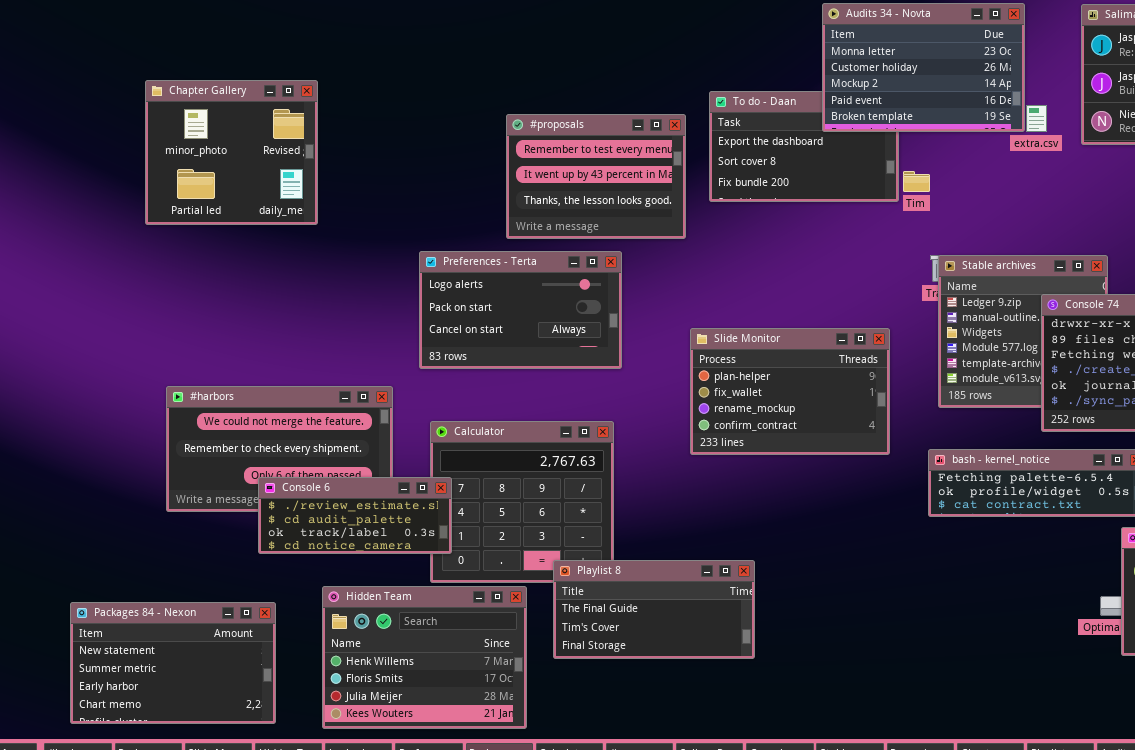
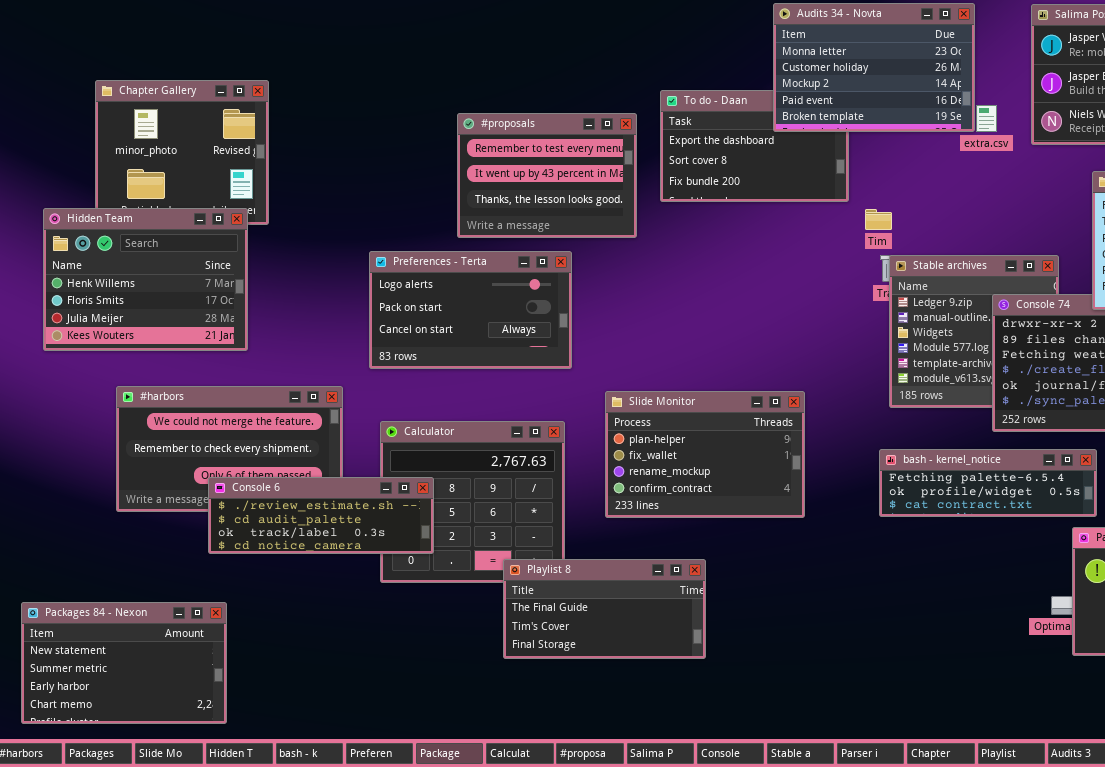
Tim: [903,171,930,192] -> [865,209,892,230], moved
Slide Monitor: [690,328,890,455] -> [605,391,805,518], moved
Console 6: [258,477,452,554] -> [208,477,434,554], resized
Hidden Team: [322,586,527,729] -> [43,208,248,351], moved

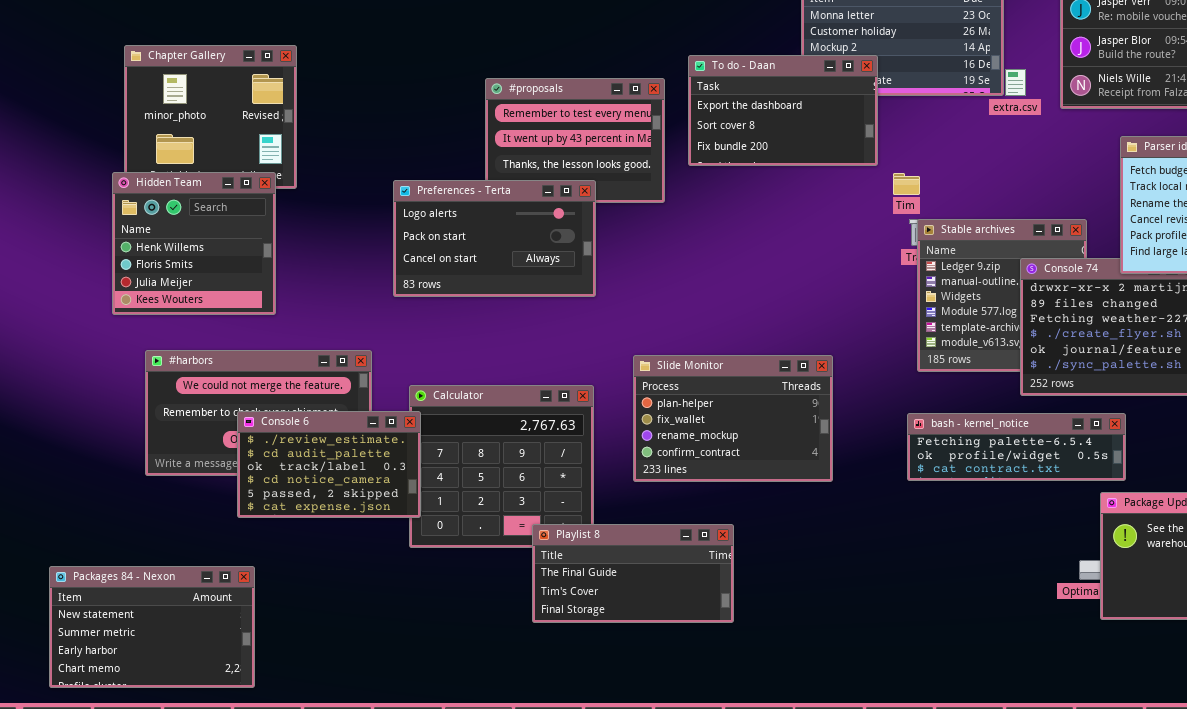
To do - Daan: [660,90,849,202] -> [688,55,878,166], raised
Hidden Team: [43,208,248,351] -> [112,172,276,315], resized
Preferences - Terta: [369,251,572,369] -> [393,180,596,297], moved
Console 6: [208,477,434,554] -> [237,411,421,518], resized

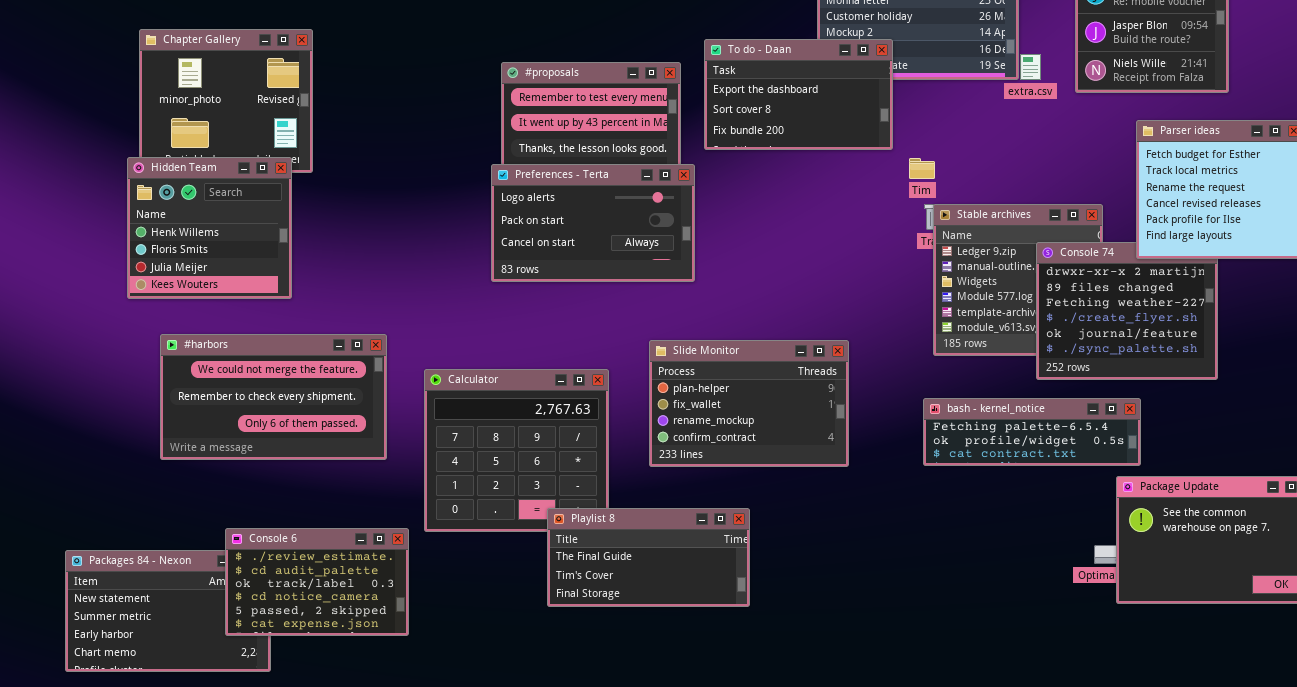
Preferences - Terta: [393,180,596,297] -> [491,164,695,282], moved
Console 6: [237,411,421,518] -> [225,528,409,636], moved

